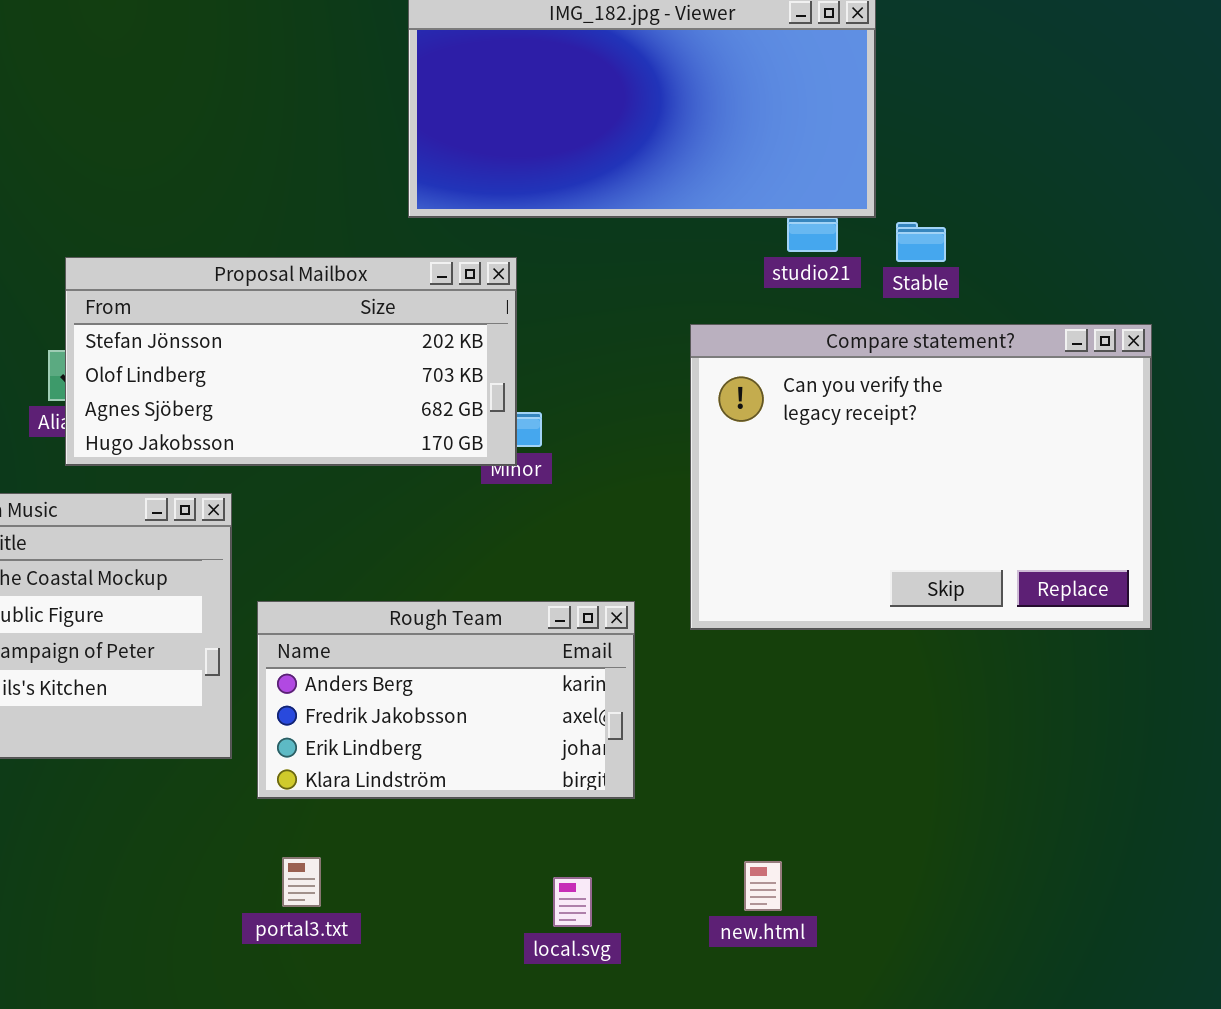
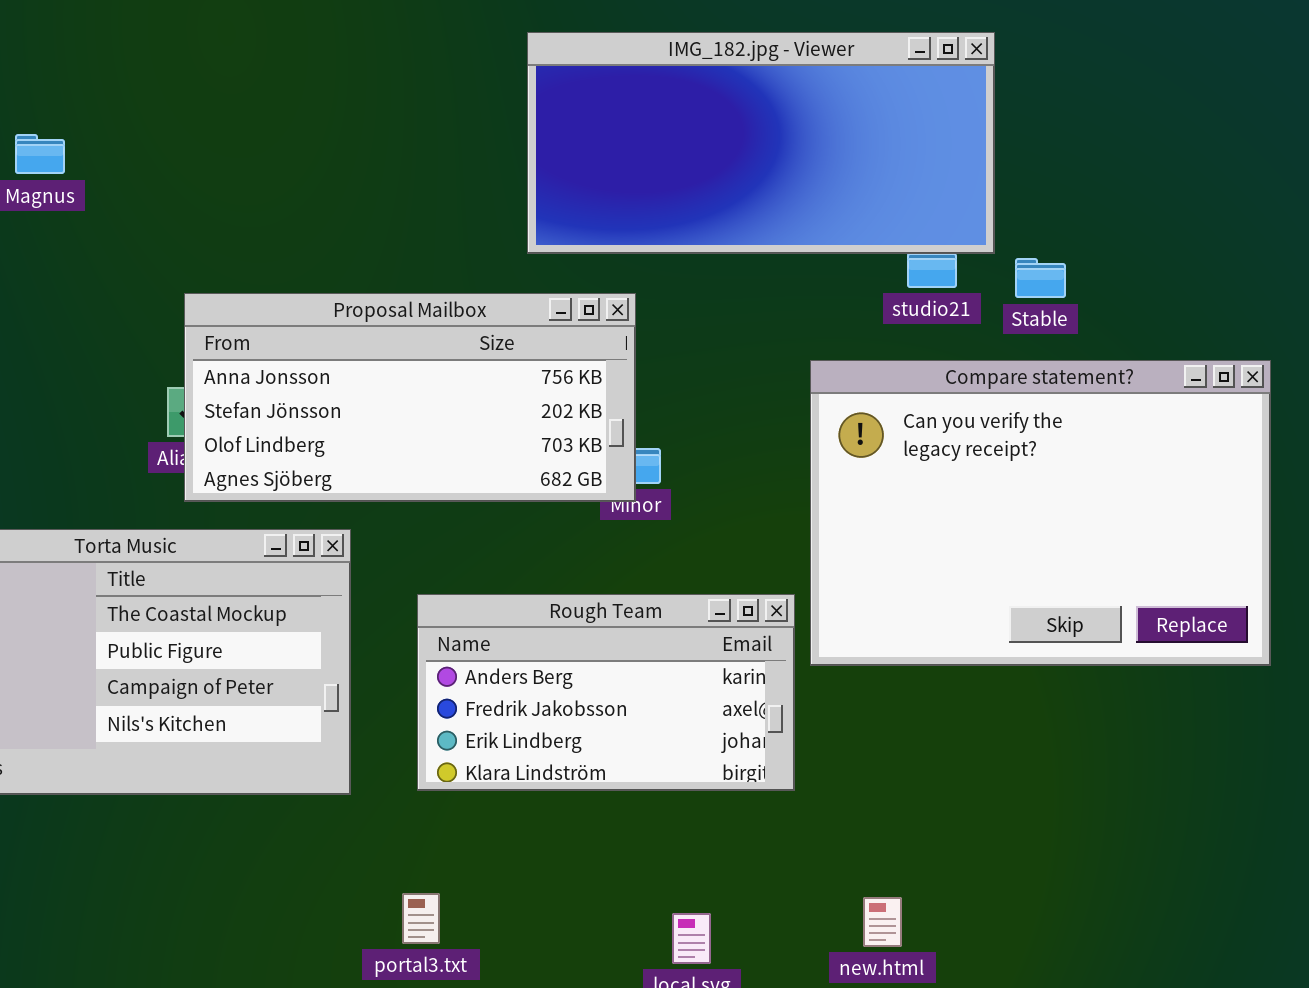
Proposal Mailbox: [65,257,517,466] -> [184,293,636,502], scrolled up 1 row
Rough Team: [257,601,635,799] -> [417,594,795,791], moved

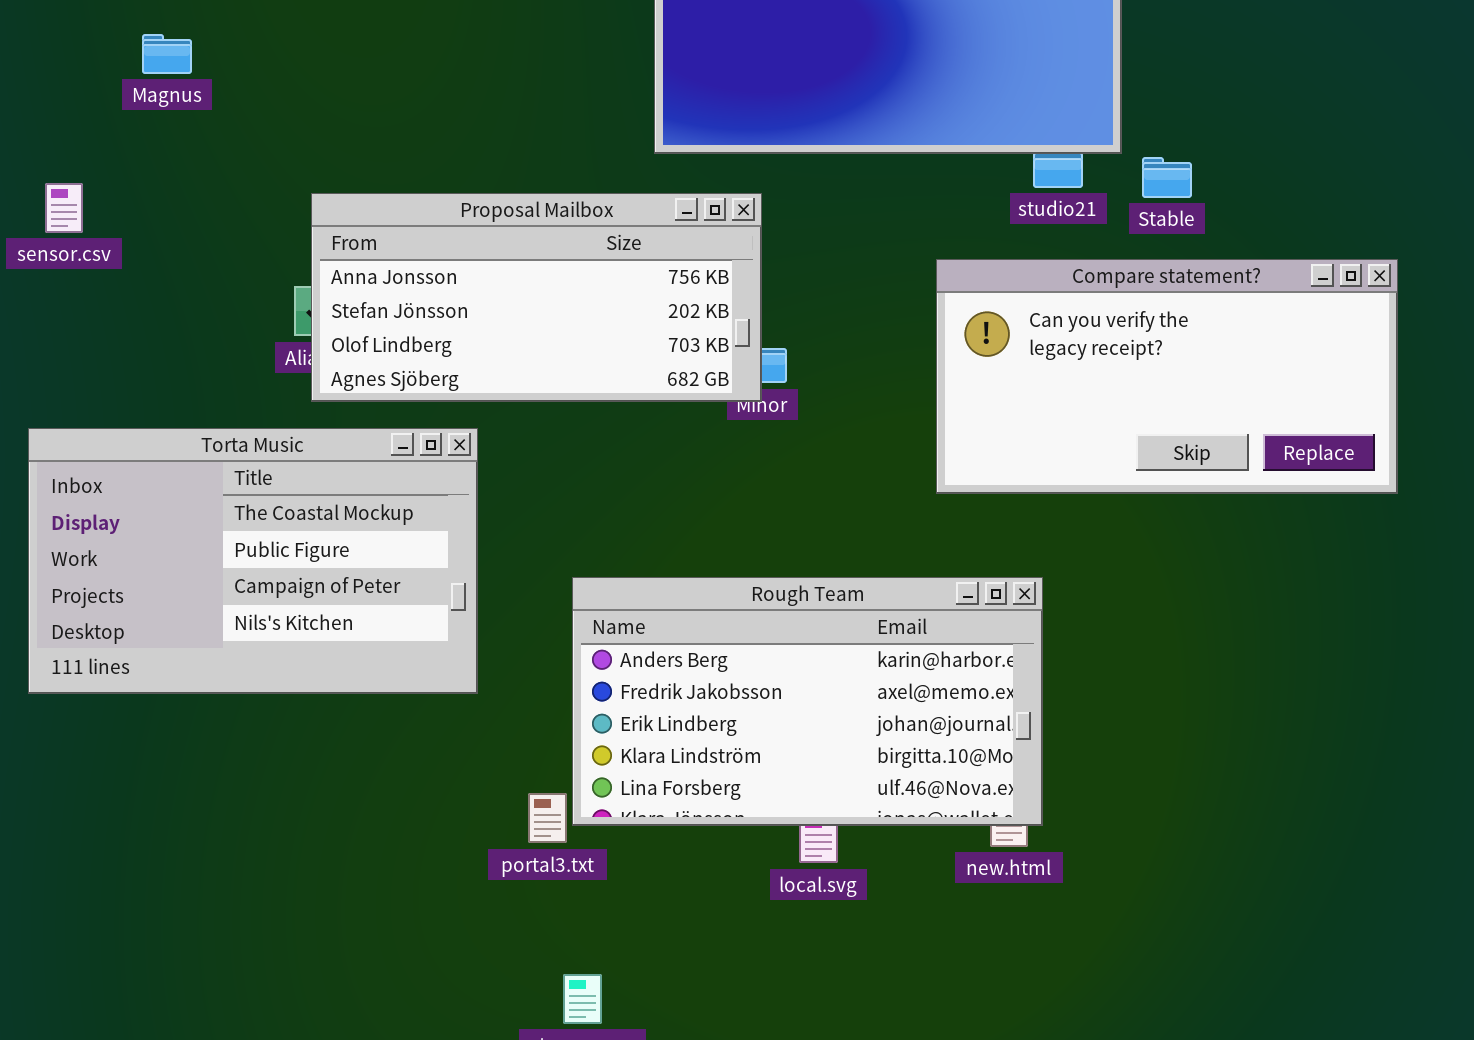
Compare statement?: [810,360,1271,666] -> [936,259,1398,494], resized
Rough Team: [417,594,795,791] -> [572,577,1043,826], moved, resized

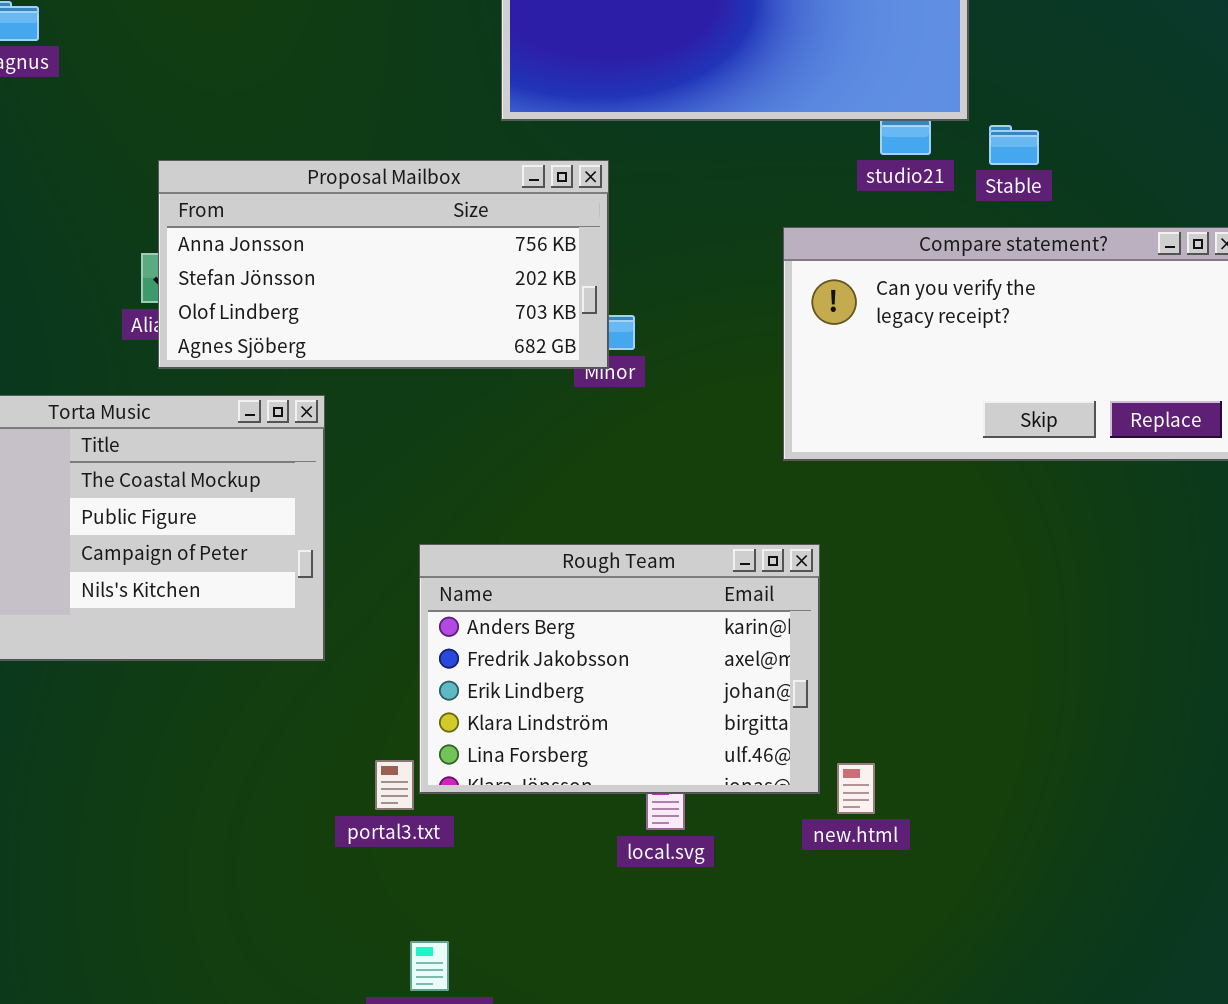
Rough Team: [572,577,1043,826] -> [419,544,820,794], resized

